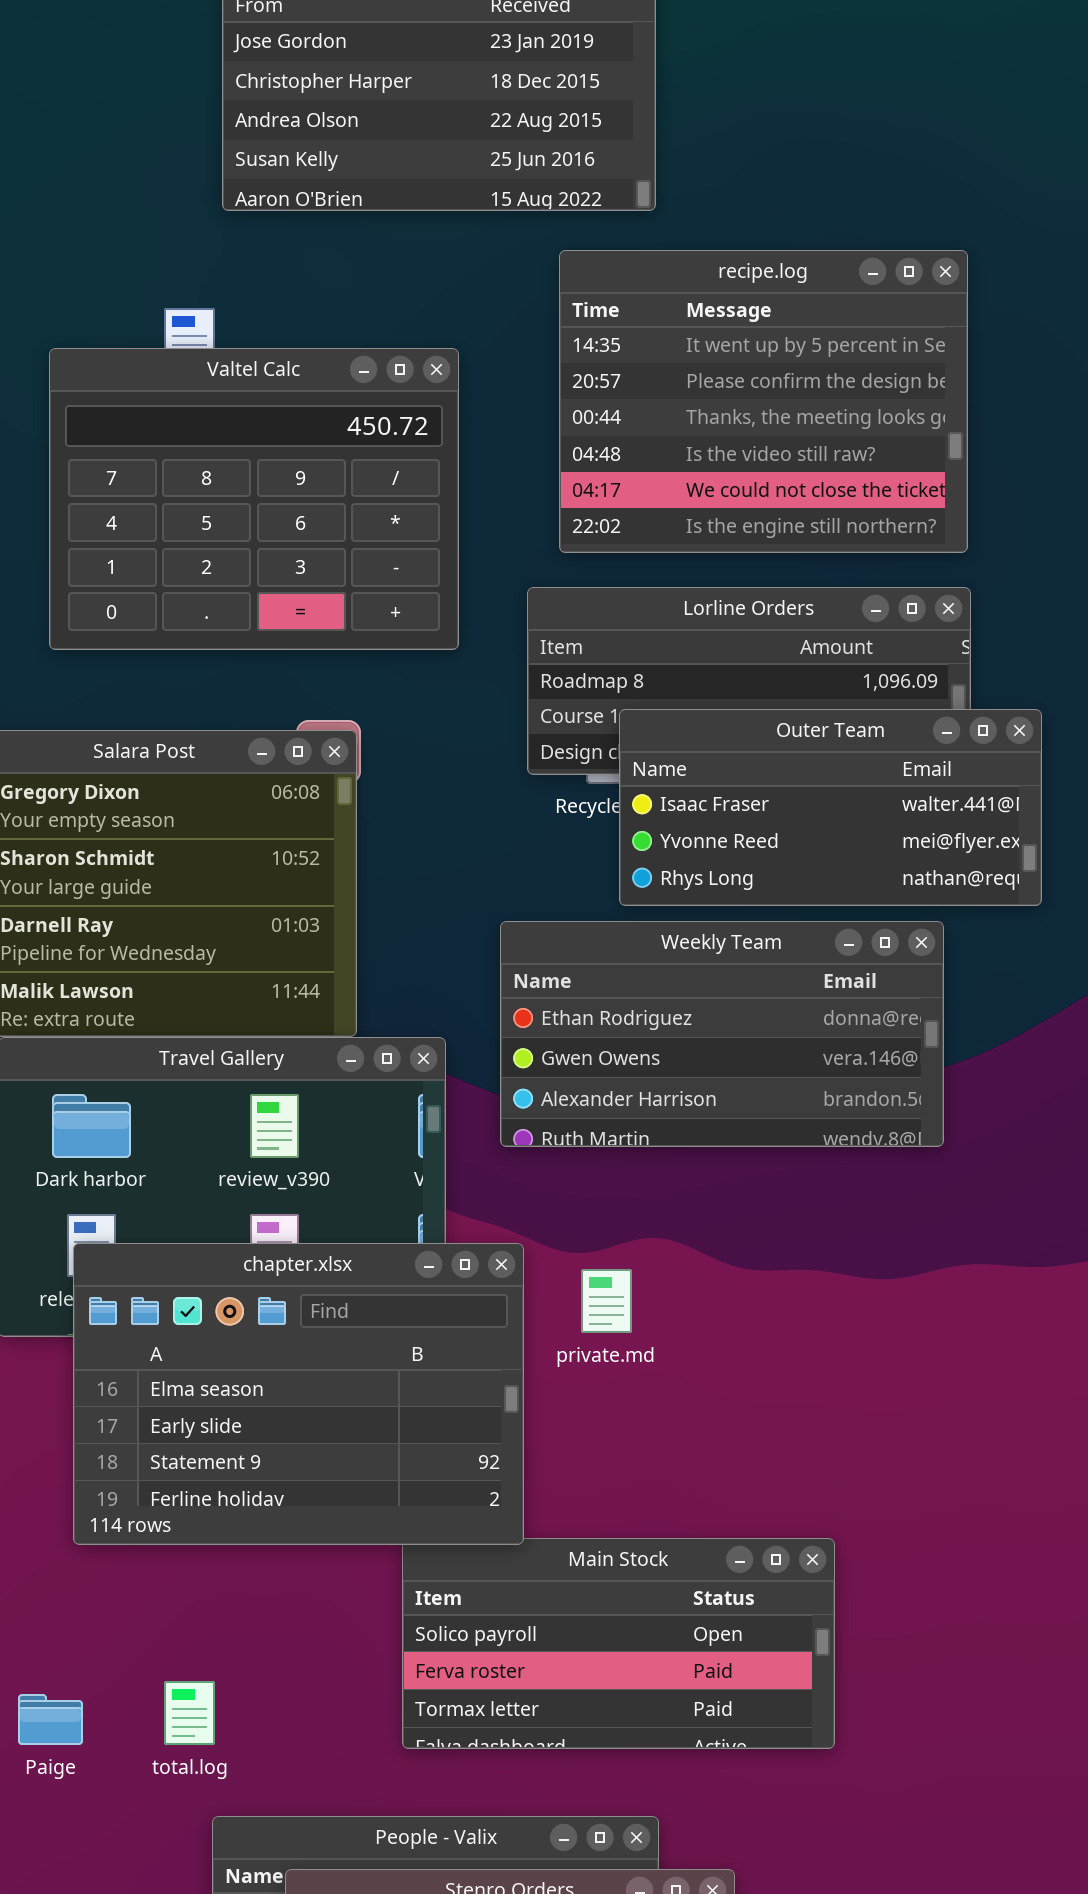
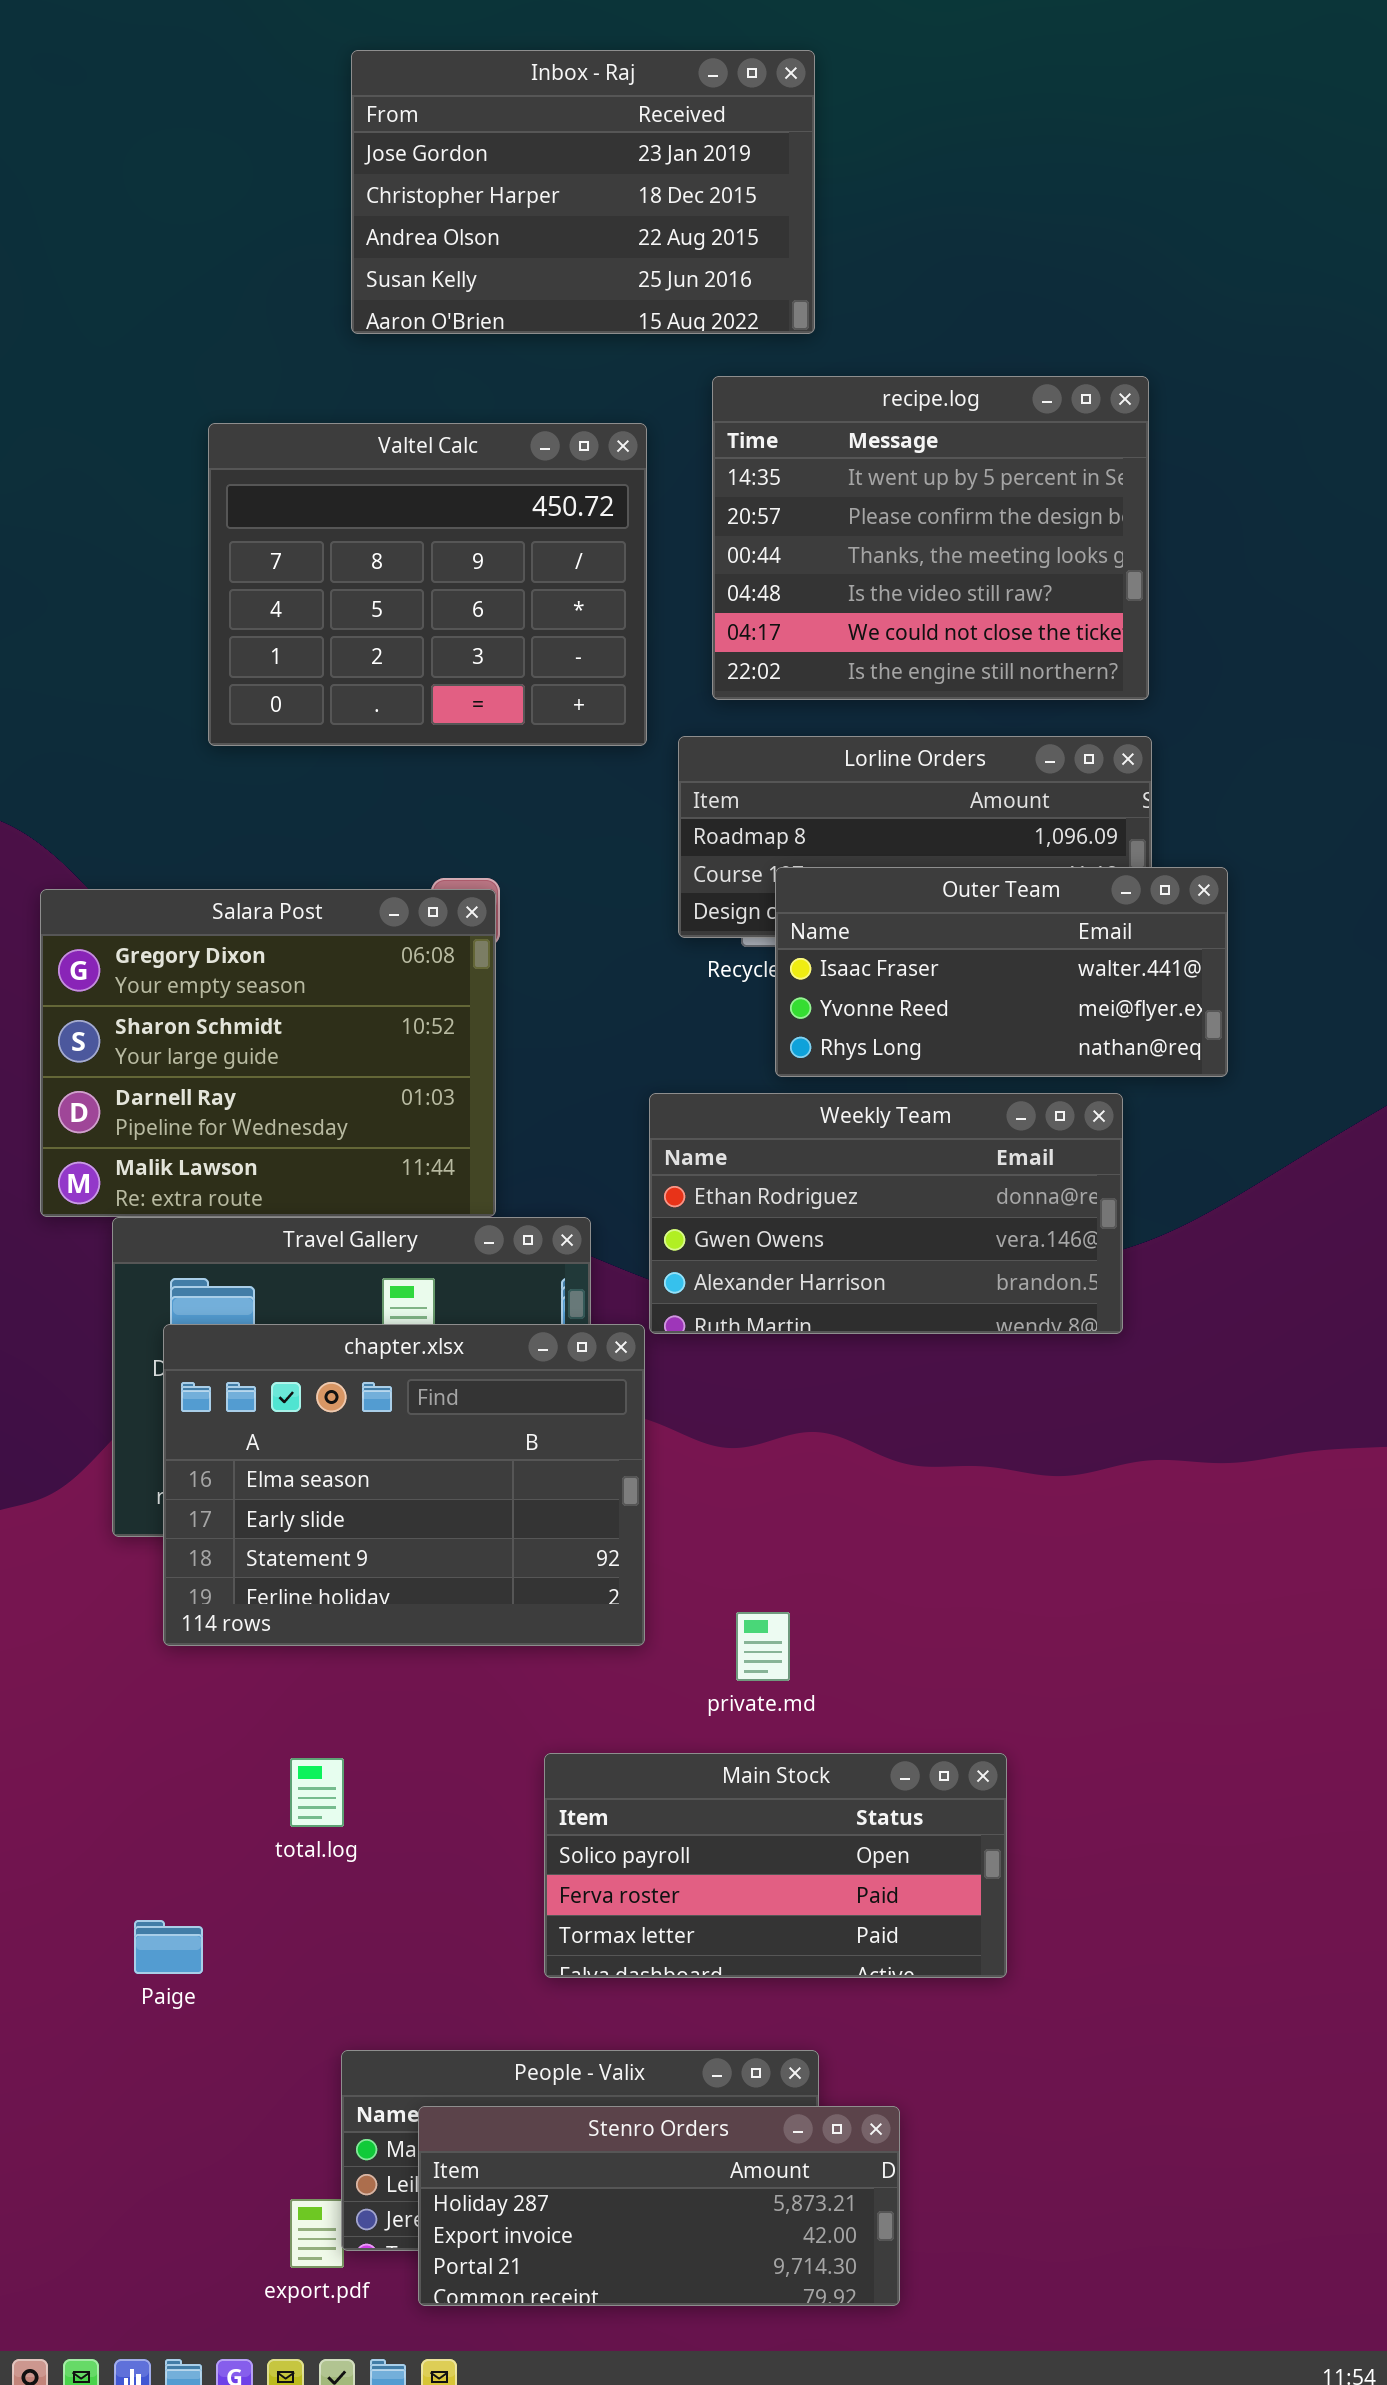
Valtel Calc: [49,348,459,650] -> [208,423,647,746], moved
chapter.xlsx: [73,1243,524,1545] -> [163,1324,645,1646], moved
private.md: [581,1269,632,1333] -> [736,1612,790,1681], moved
total.log: [164,1681,215,1745] -> [290,1758,344,1827], moved

